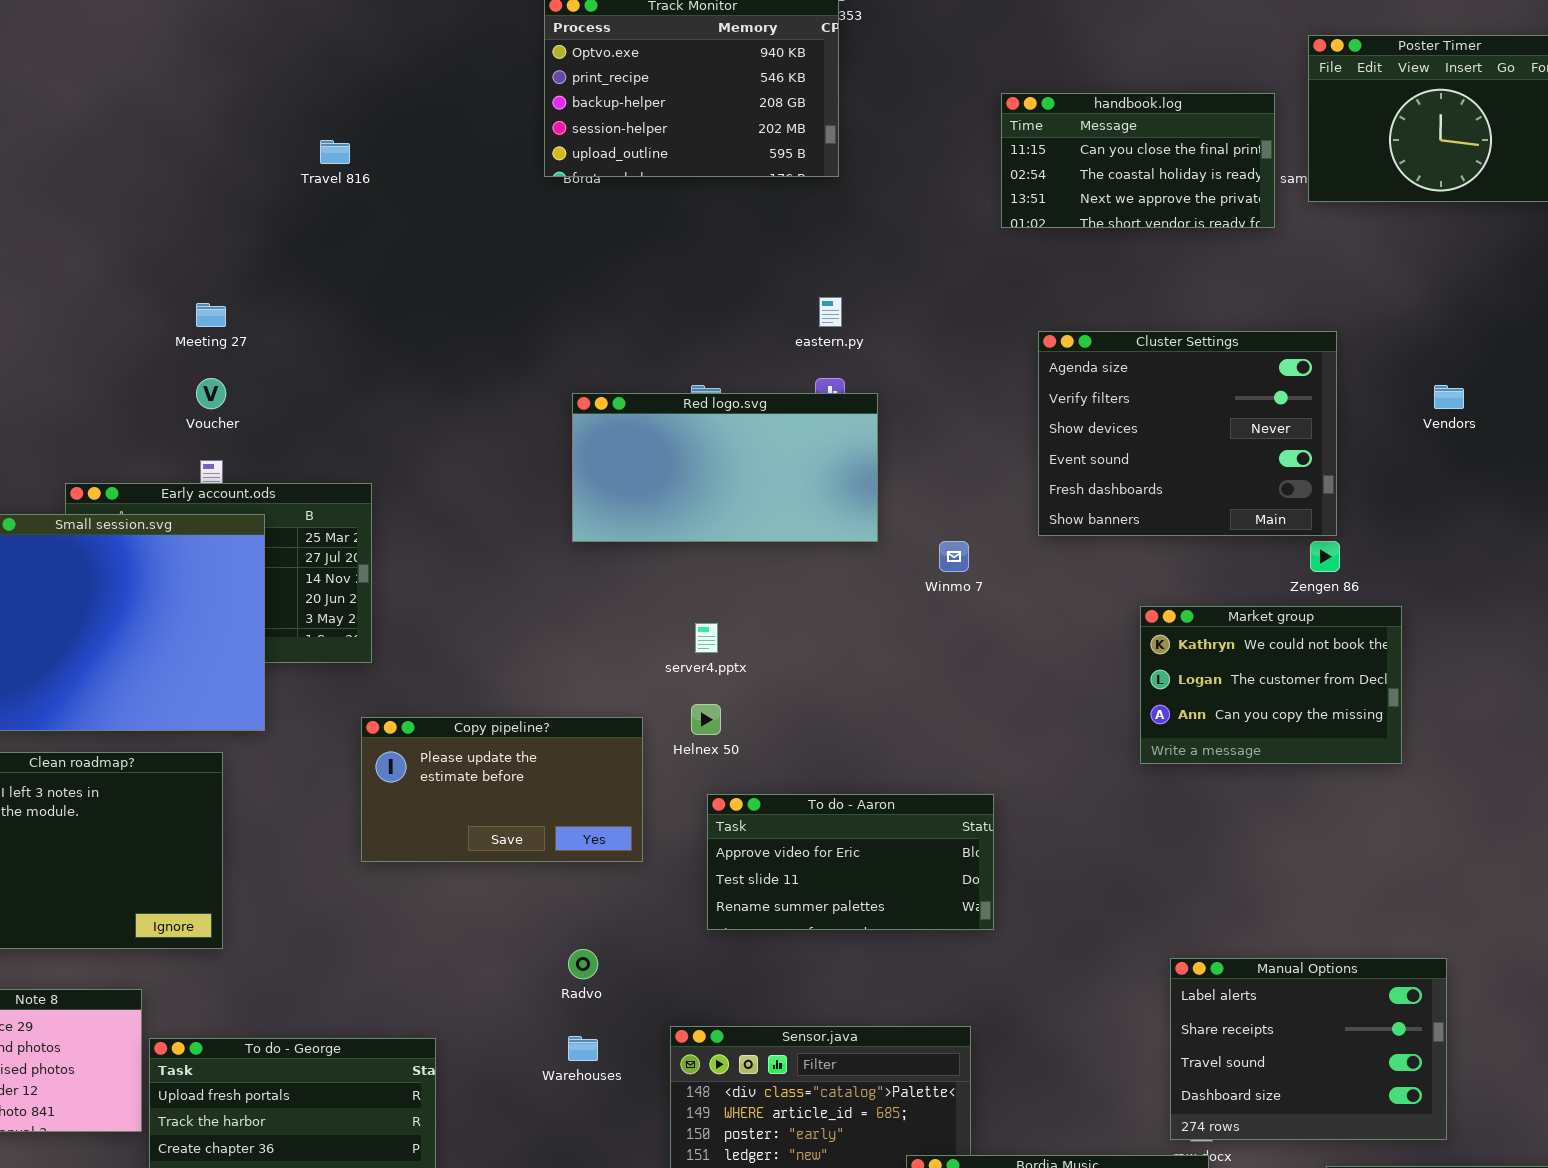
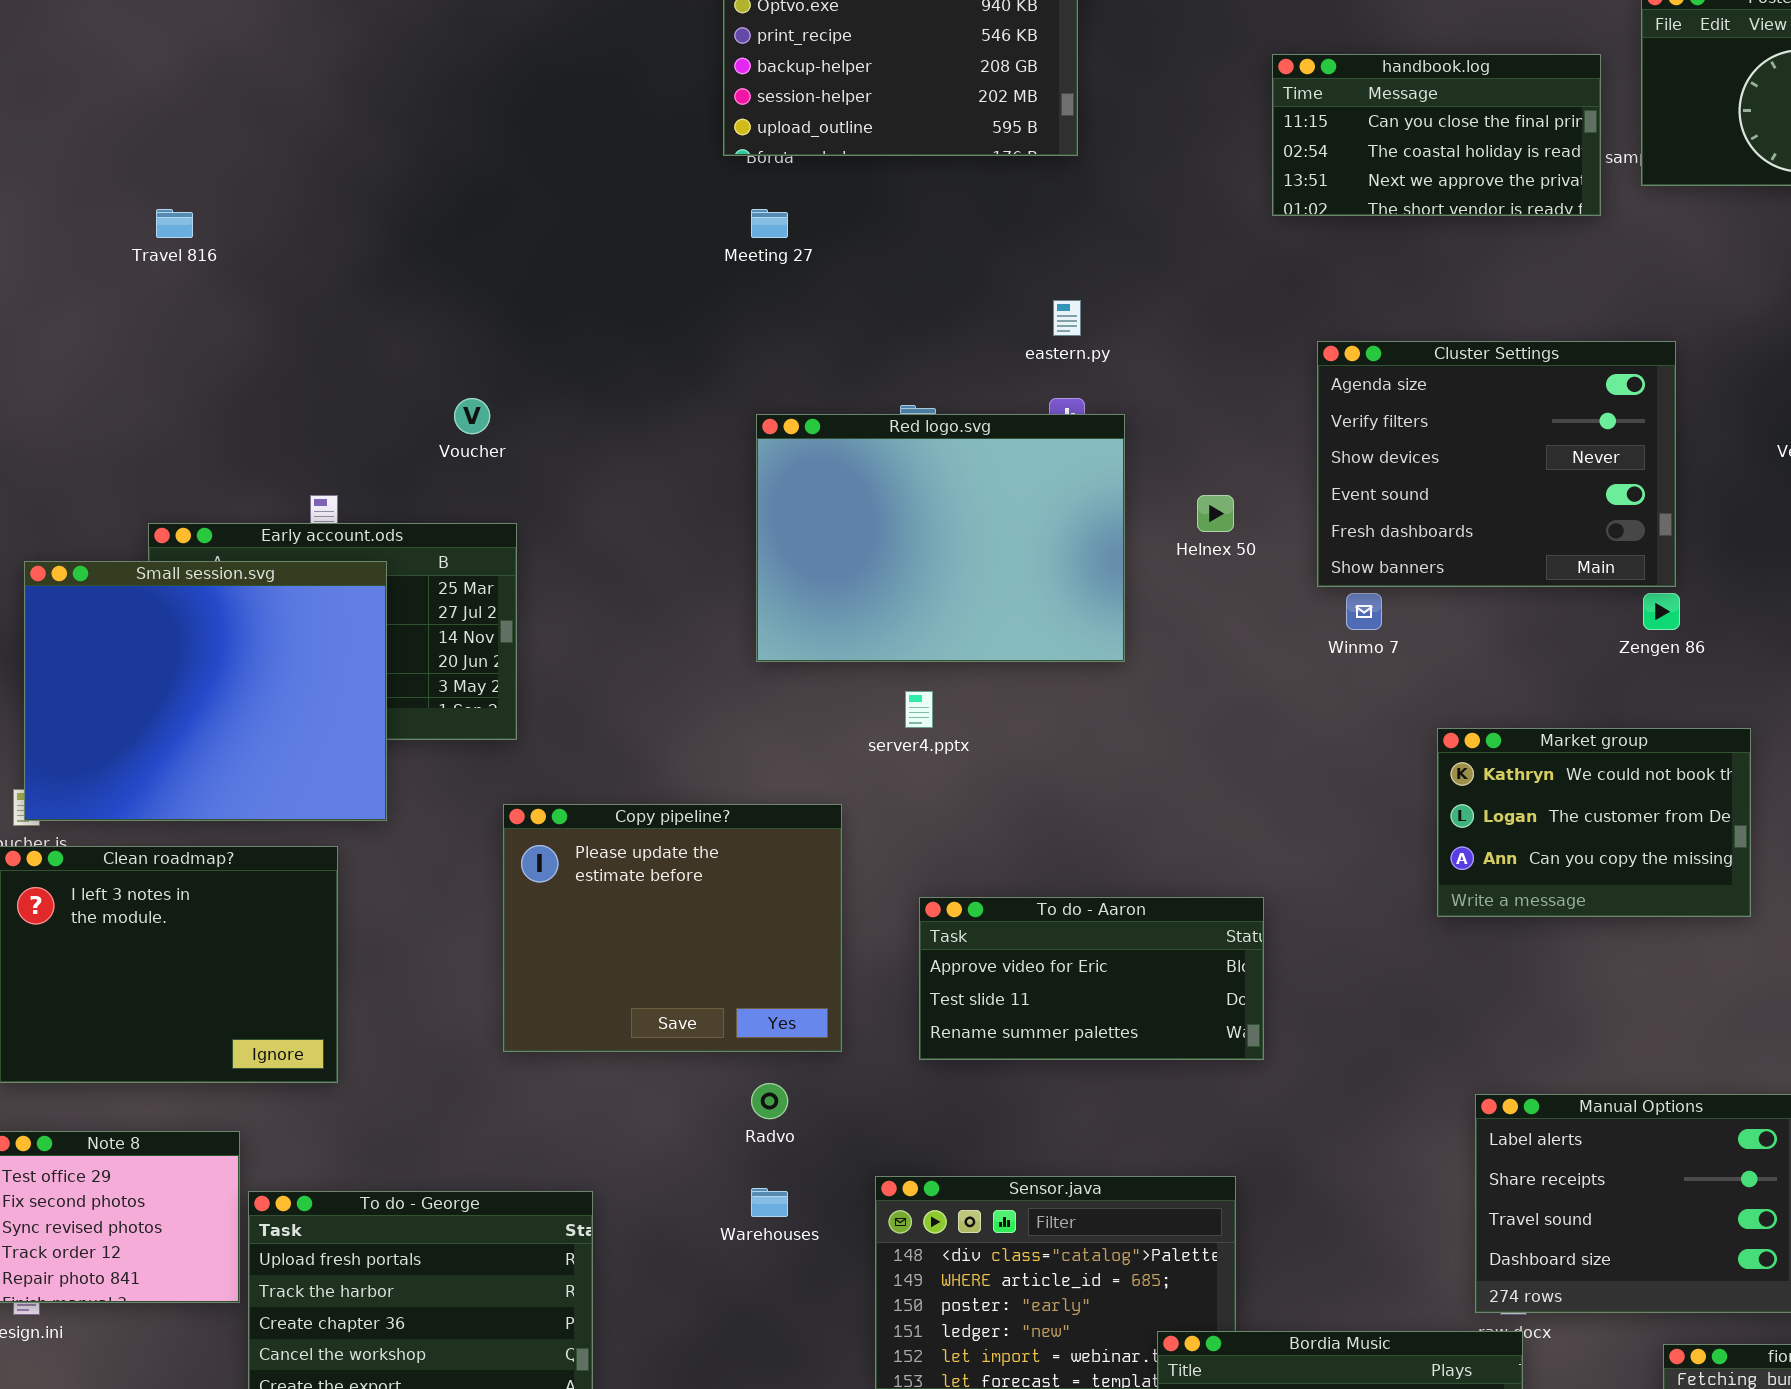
Travel 816: [320,140,350,164] -> [156,209,193,238], moved
Meeting 27: [196,303,226,327] -> [751,209,788,238], moved
Voucher: [196,378,226,409] -> [454,398,490,434], moved
Red logo.svg: [572,393,878,542] -> [756,414,1125,662], resized
Winmo 7: [939,541,969,572] -> [1346,593,1382,630], moved
Market group: [1140,606,1402,764] -> [1437,728,1751,917], moved
Helnex 50: [691,704,721,735] -> [1197,495,1234,532], moved
Copy pipeline?: [361,717,643,862] -> [503,804,842,1052], resized

